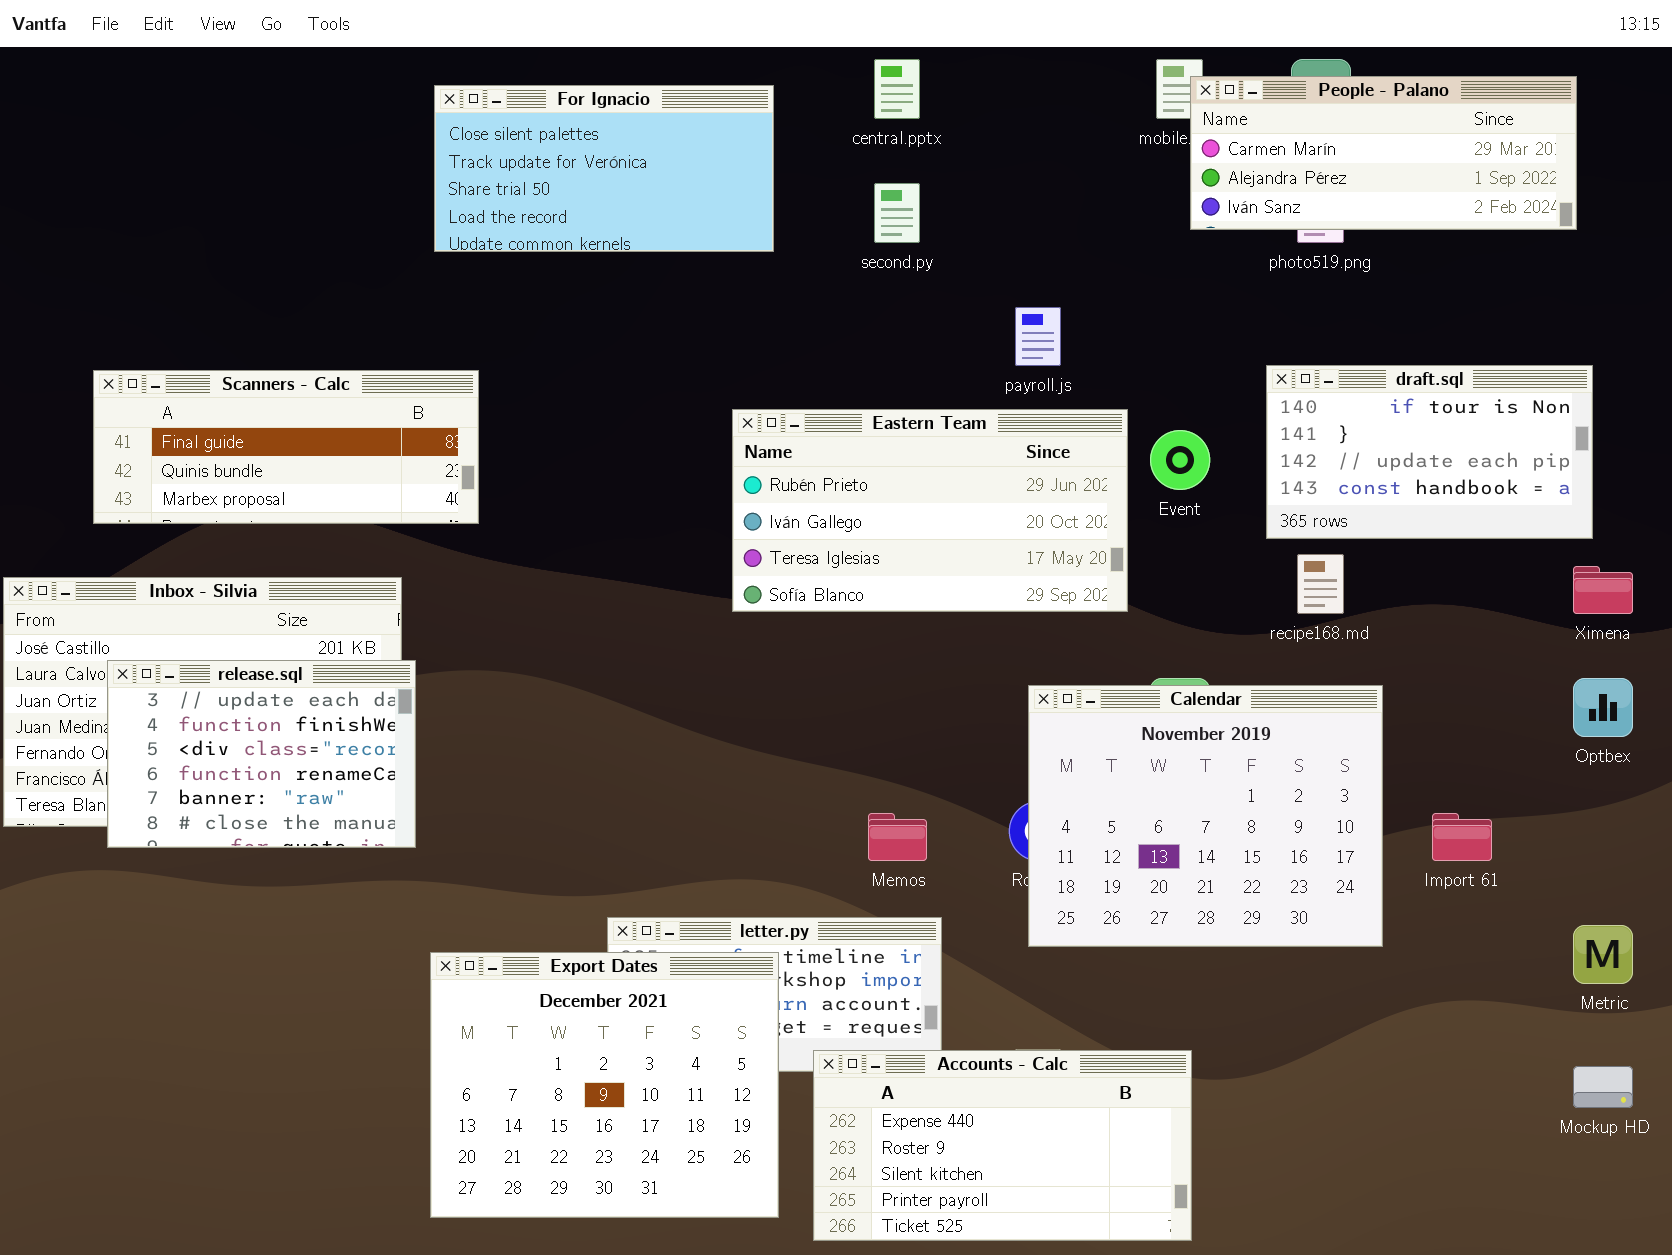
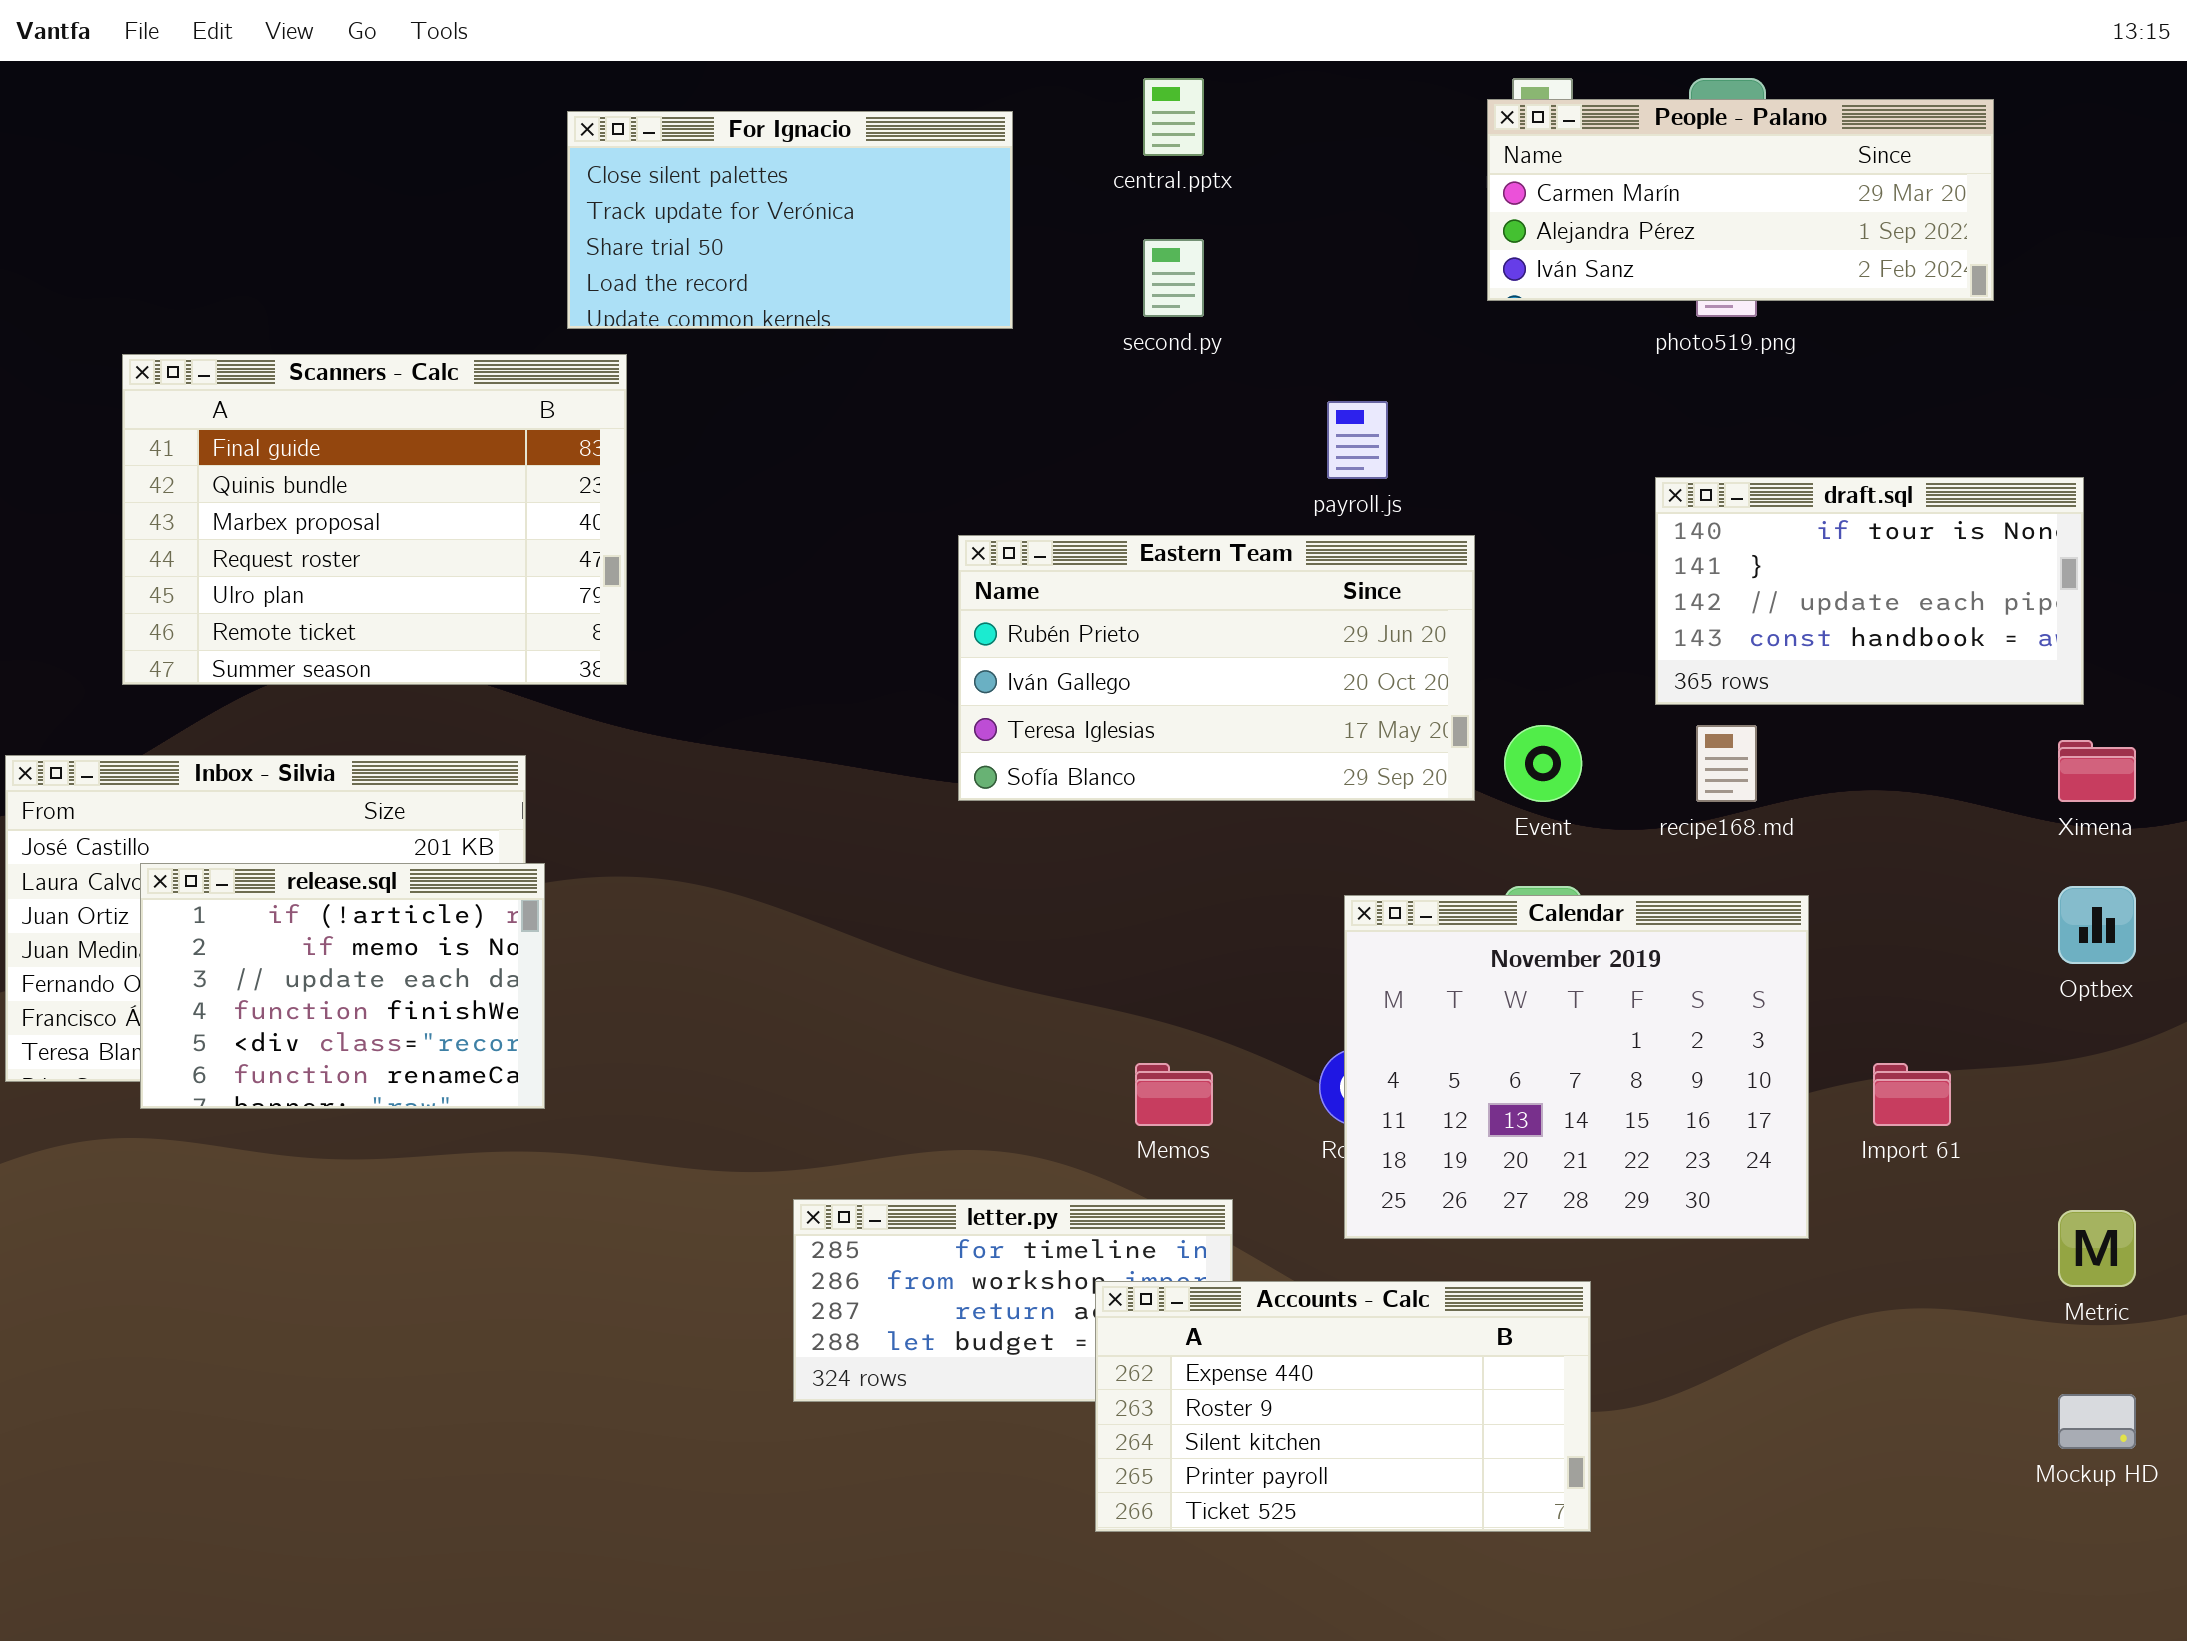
People - Palano: [1190,76,1577,230] -> [1487,99,1994,301], moved
Scanners - Calc: [93,370,479,524] -> [122,354,627,685], resized
Event: [1150,430,1210,490] -> [1504,725,1582,802], moved
release.sql: [107,660,416,848] -> [140,863,545,1109], scrolled up 2 rows
Export Dates: [430,952,779,1218] -> none, closed
Accounts - Calc: [813,1050,1192,1241] -> [1095,1281,1591,1532], moved

